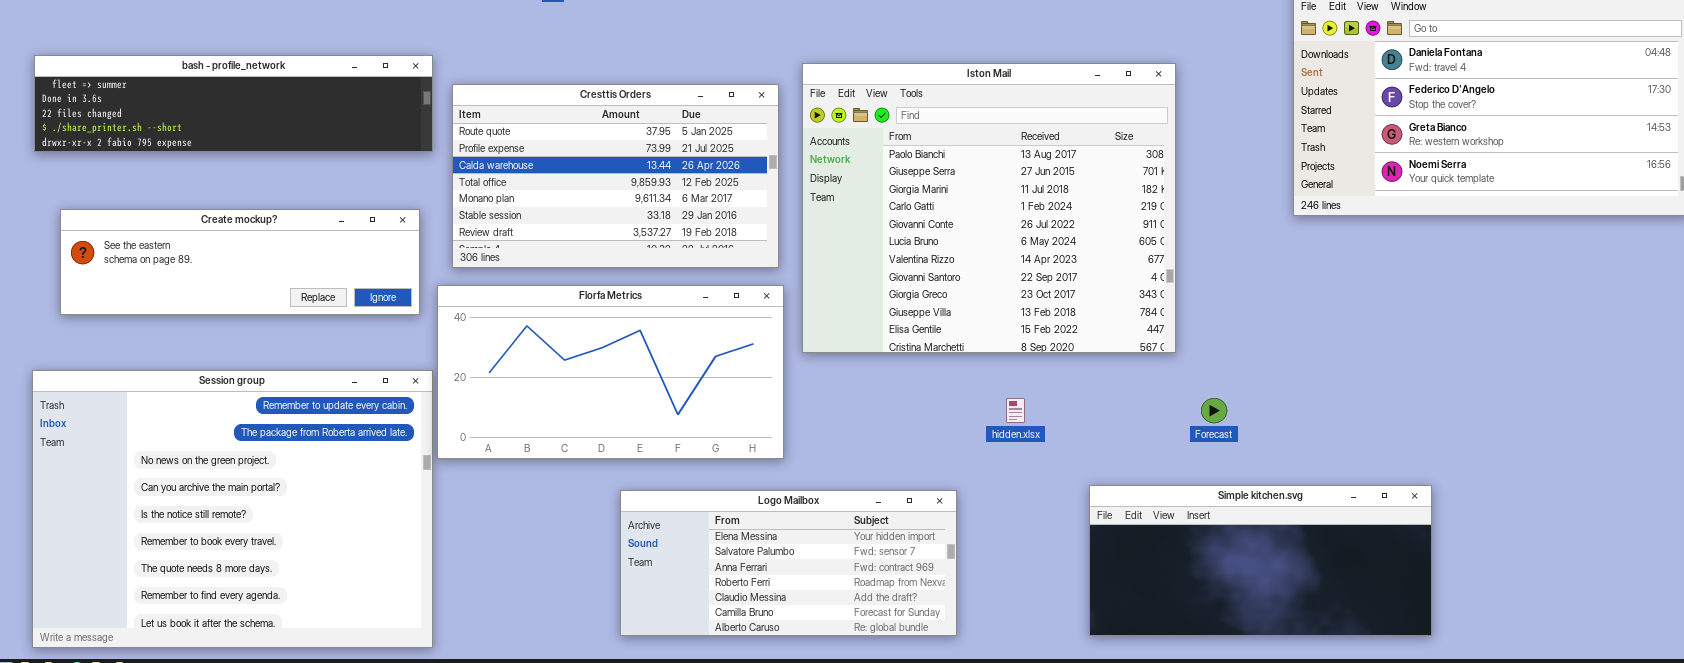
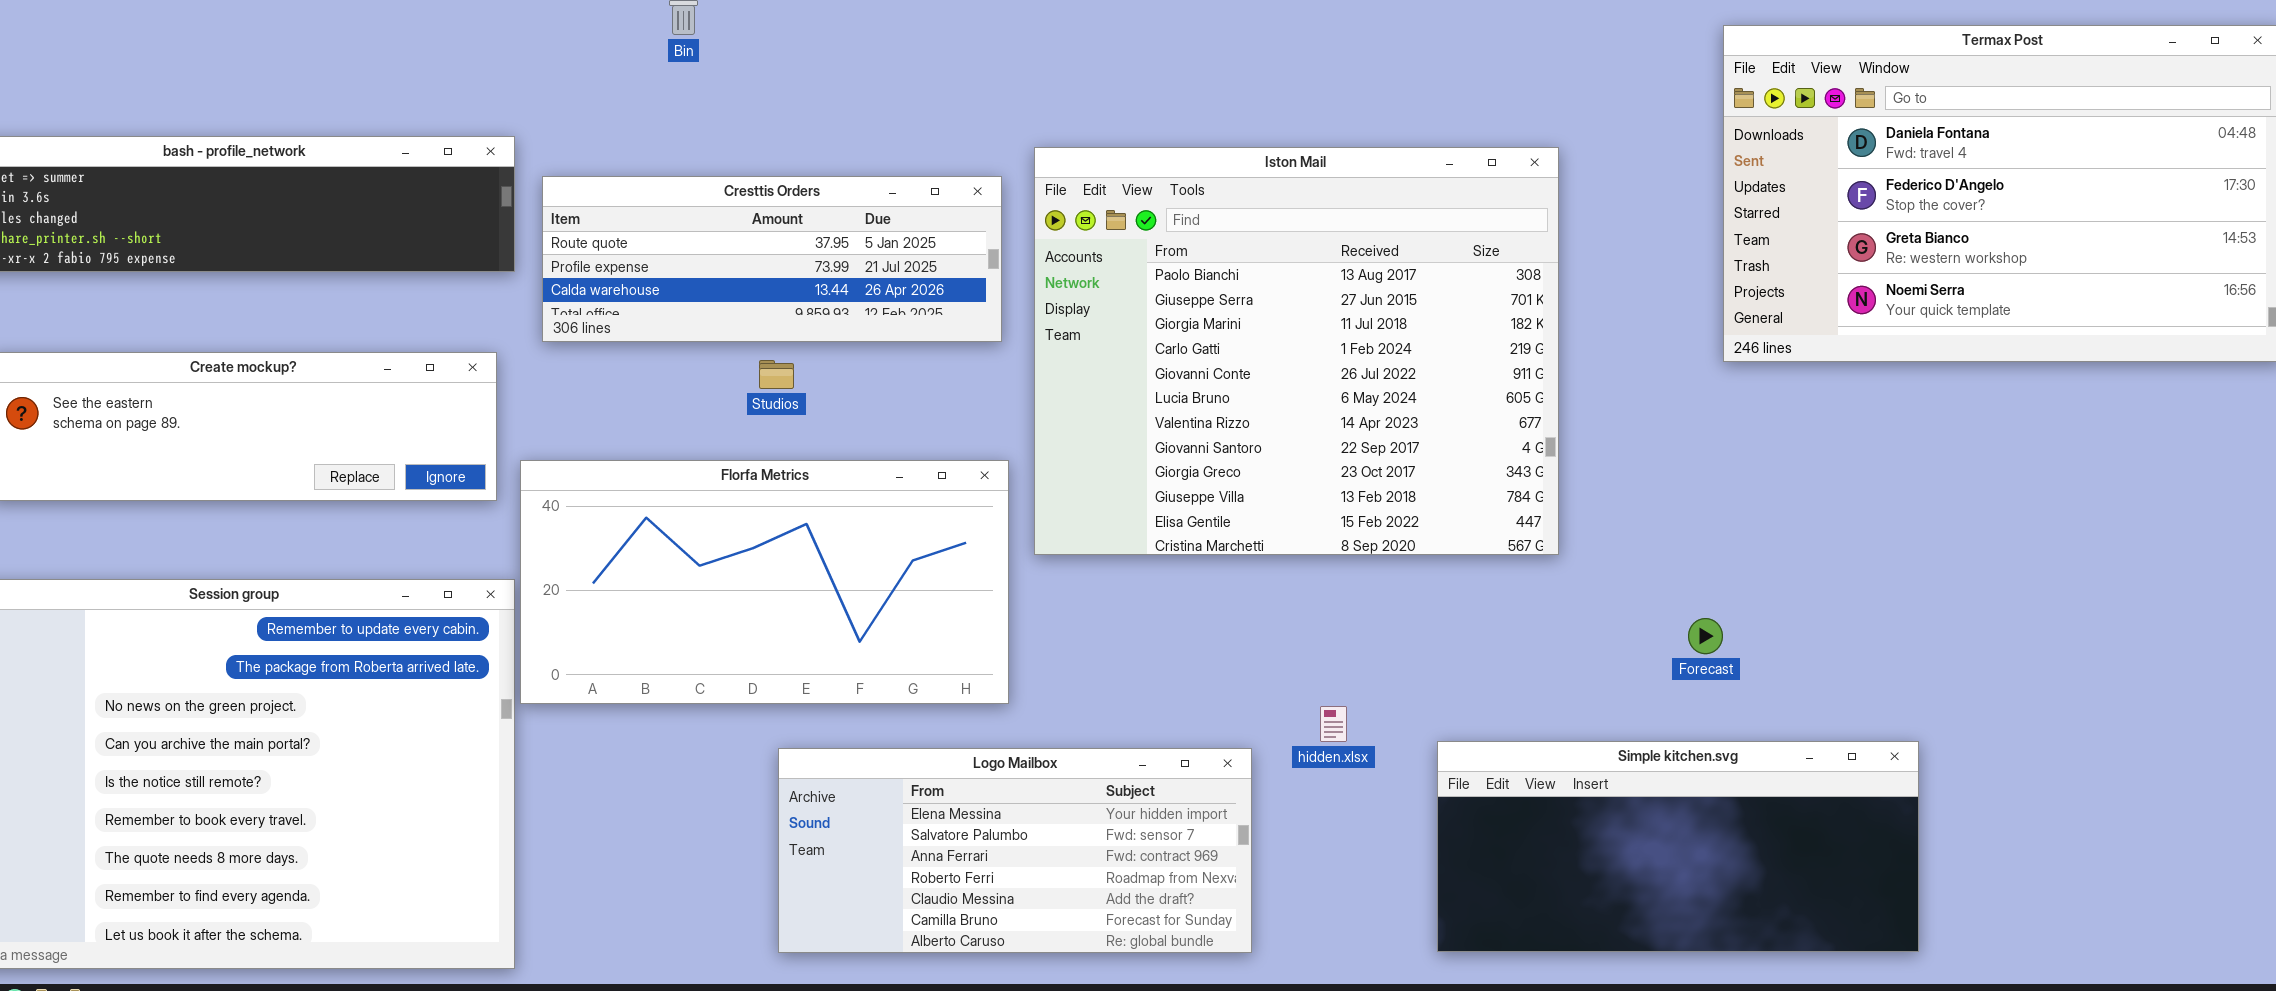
Cresttis Orders: [452,84,779,268] -> [542,176,1002,342], resized
hidden.xlsx: [1006,398,1025,423] -> [1320,706,1347,742], moved
Forecast: [1201,398,1227,423] -> [1688,618,1723,654], moved

